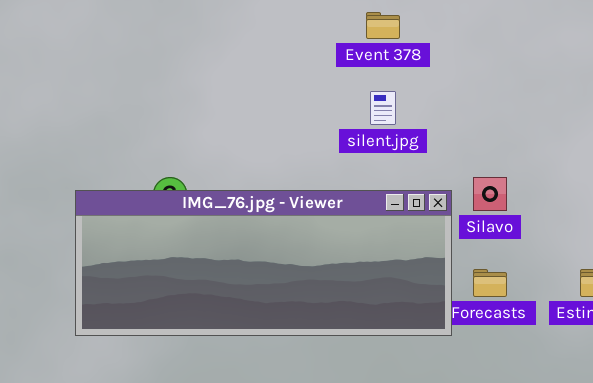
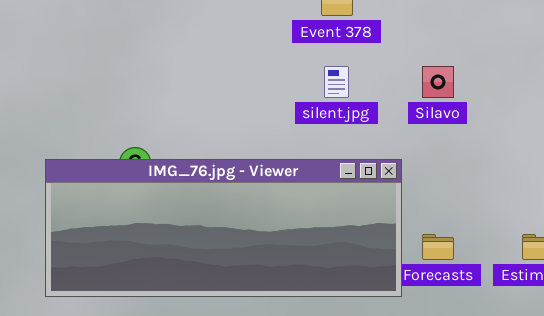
Silavo: [473,177,507,211] -> [422,66,454,98], moved

